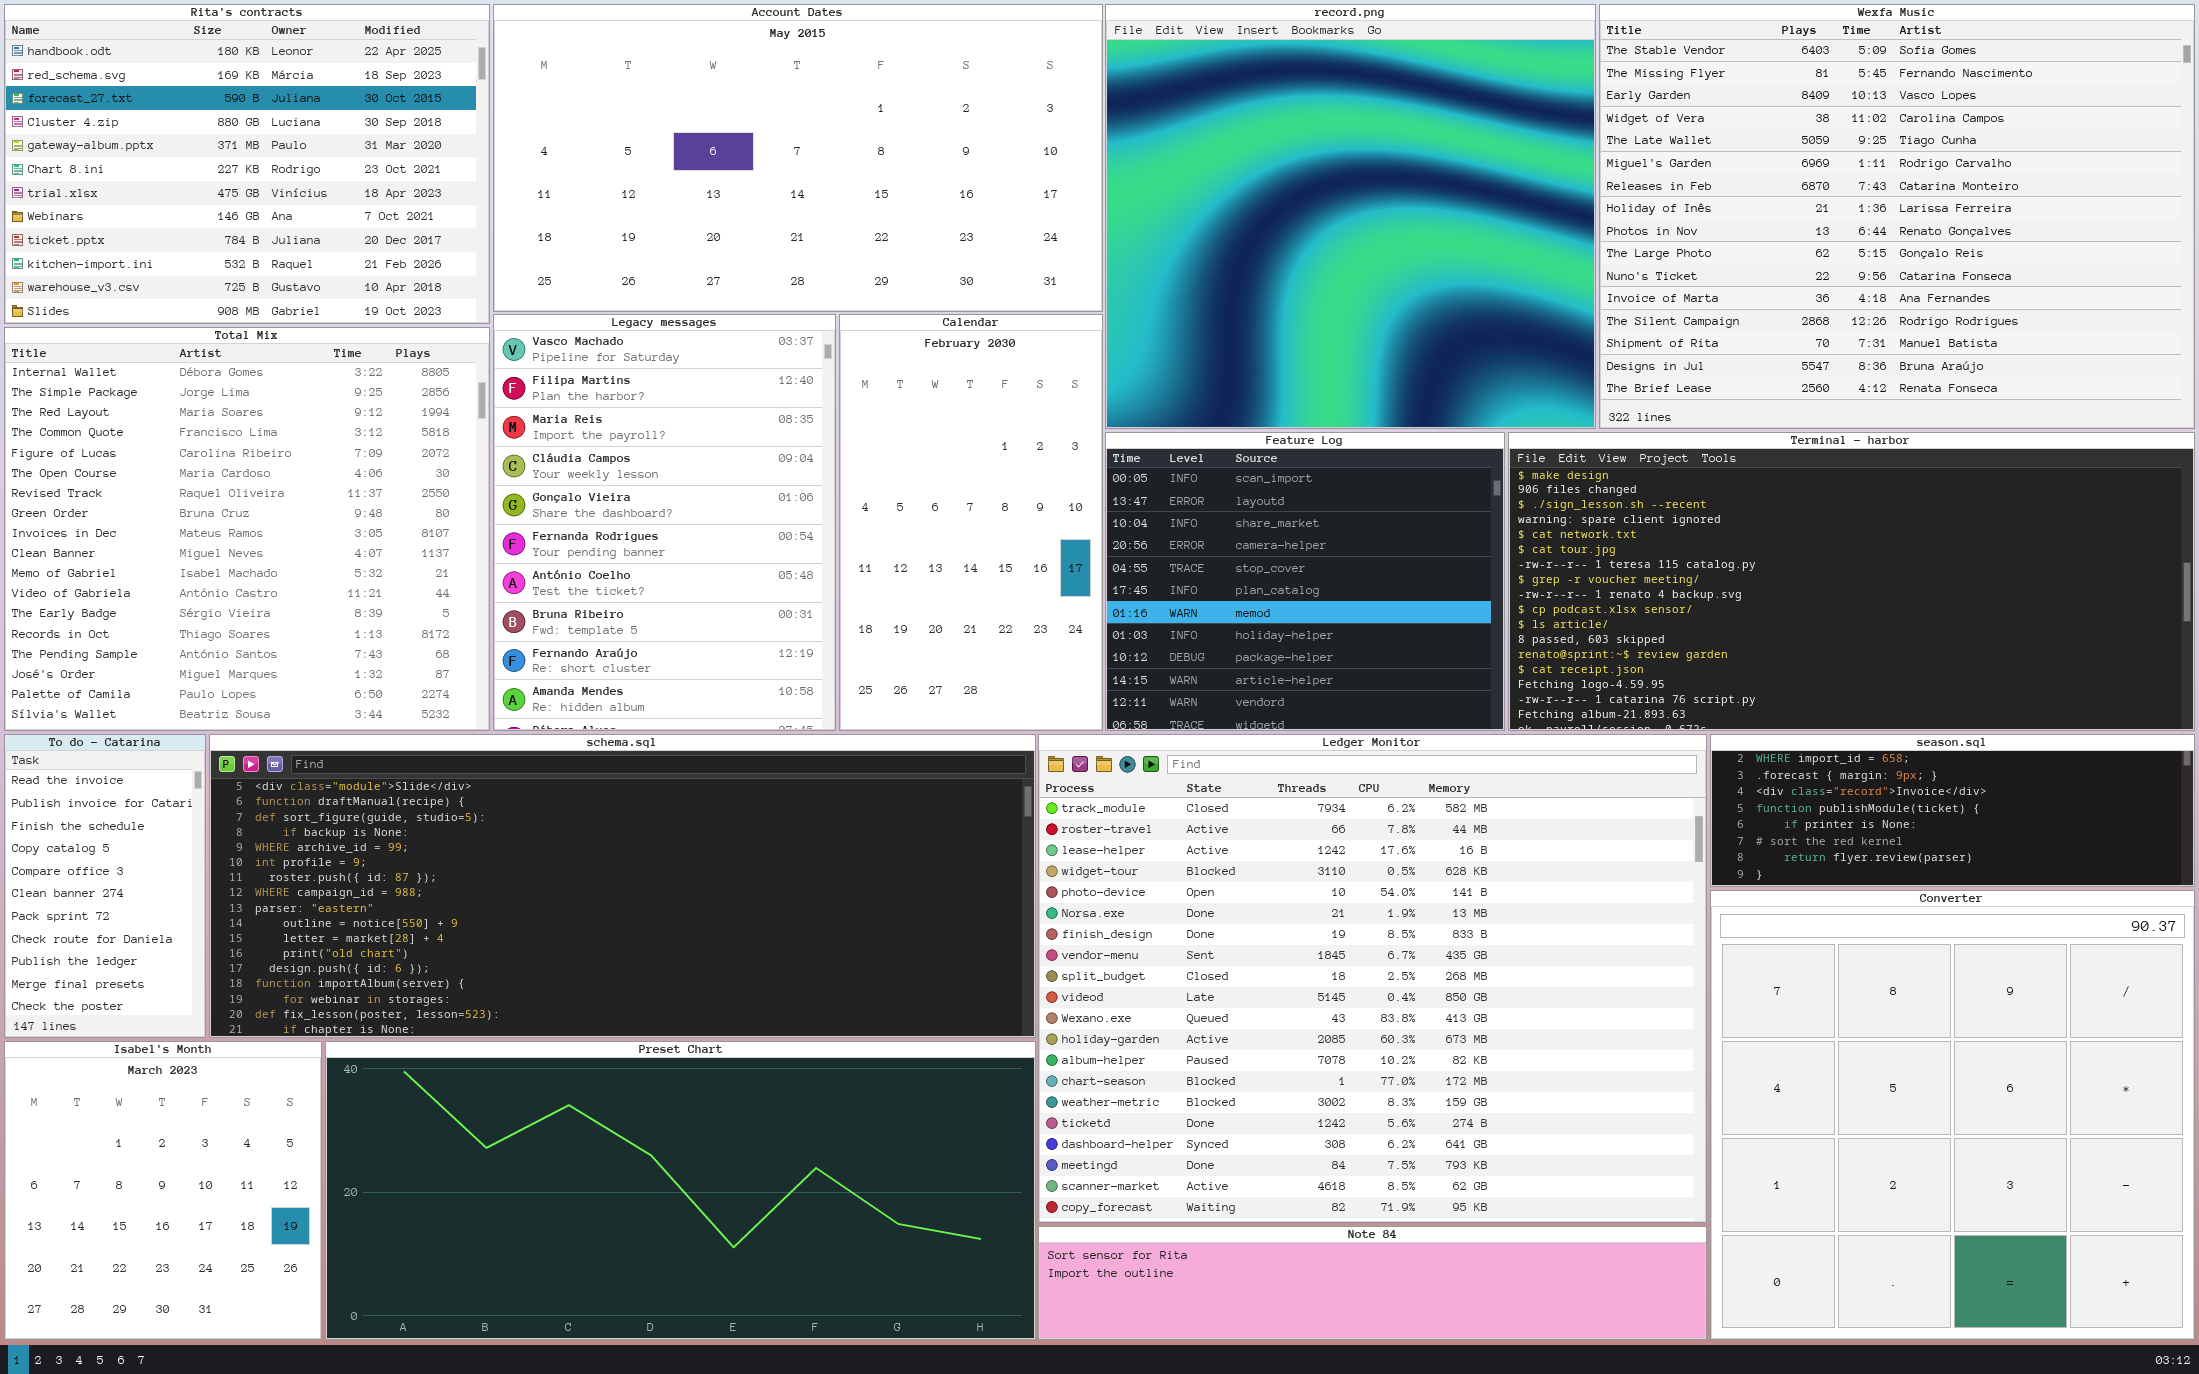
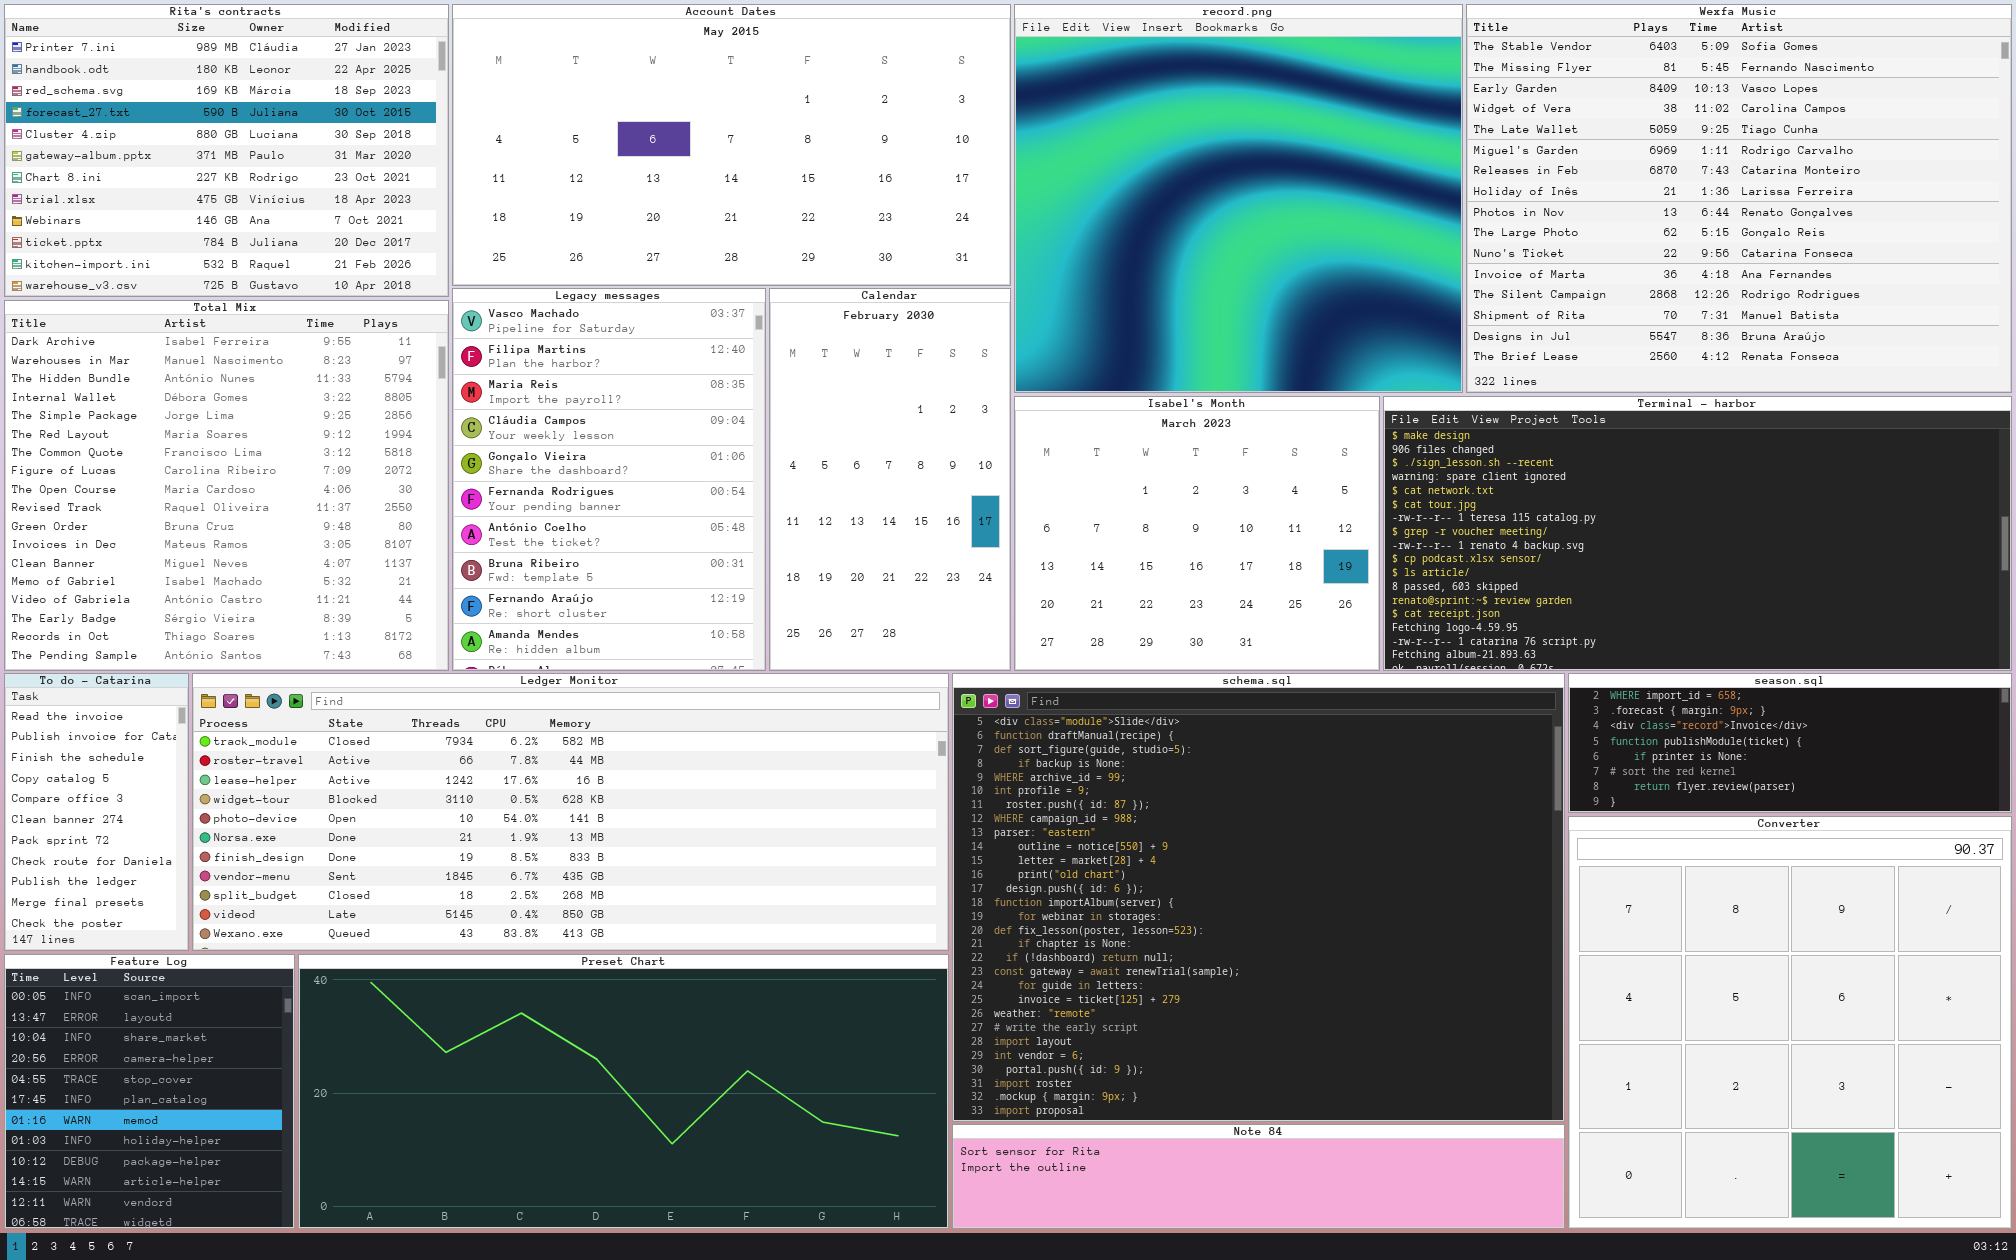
Rita's contracts: [4,4,490,324] -> [4,4,449,297], scrolled up 1 row
Total Mix: [4,327,490,731] -> [4,300,449,671], scrolled up 3 rows
Feature Log: [1105,432,1505,731] -> [4,954,295,1229], moved, resized
schema.sql: [209,734,1036,1038] -> [952,673,1565,1122], moved, resized
Ledger Monitor: [1038,734,1707,1223] -> [192,673,949,951], moved, resized
Isabel's Month: [4,1041,322,1340] -> [1014,396,1380,671], moved, resized

